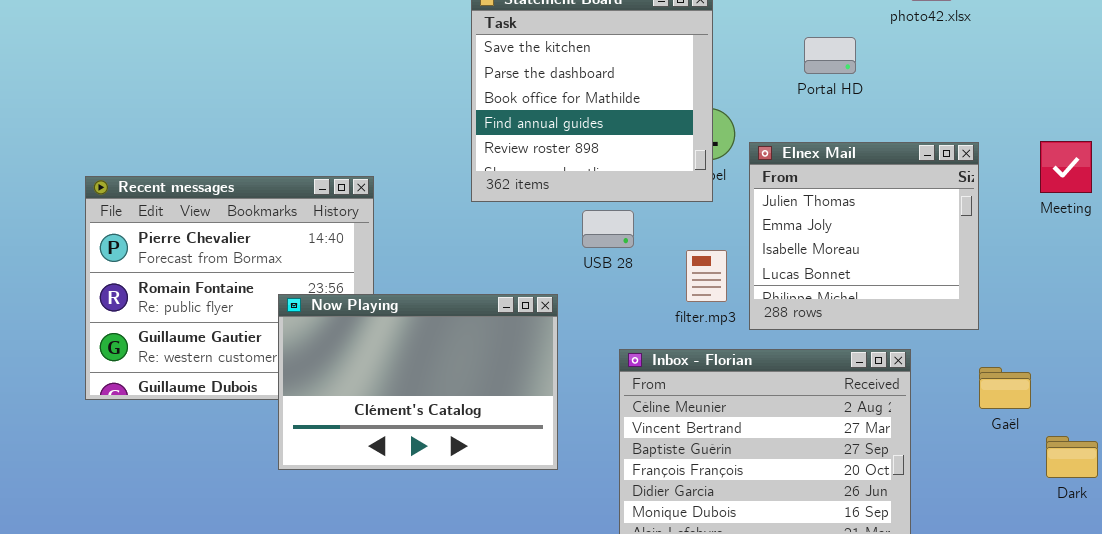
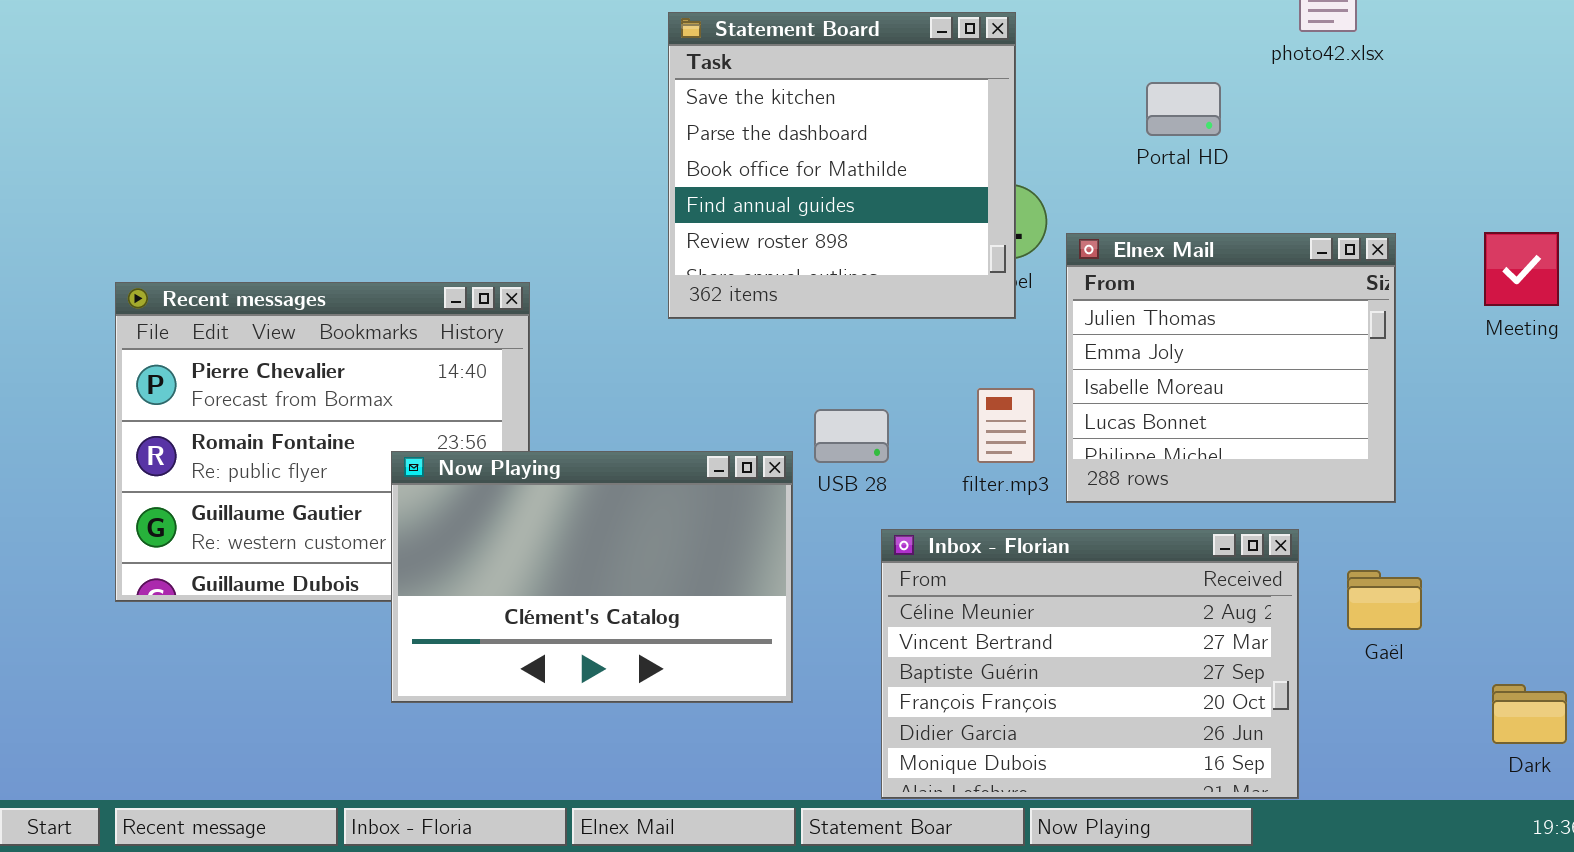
USB 28: [582,210,634,248] -> [814,409,889,463], moved
Gaël: [979,367,1031,409] -> [1347,570,1422,630], moved
Dark: [1046,436,1098,478] -> [1492,684,1567,744], moved

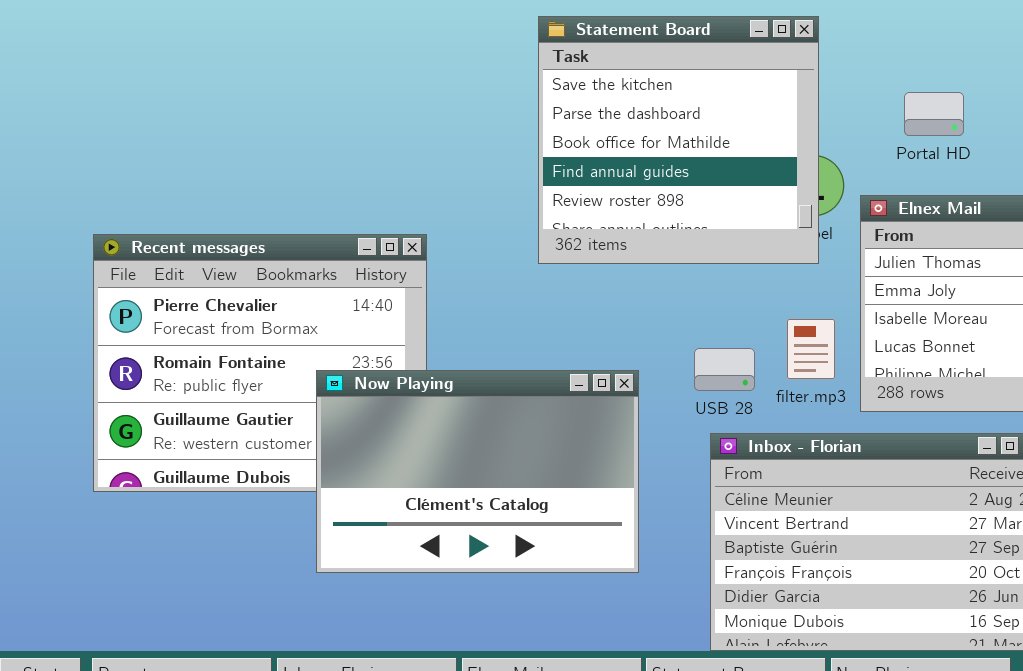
Portal HD: [1146,82,1221,136] -> [904,92,964,136], moved
USB 28: [814,409,889,463] -> [694,348,755,391], moved

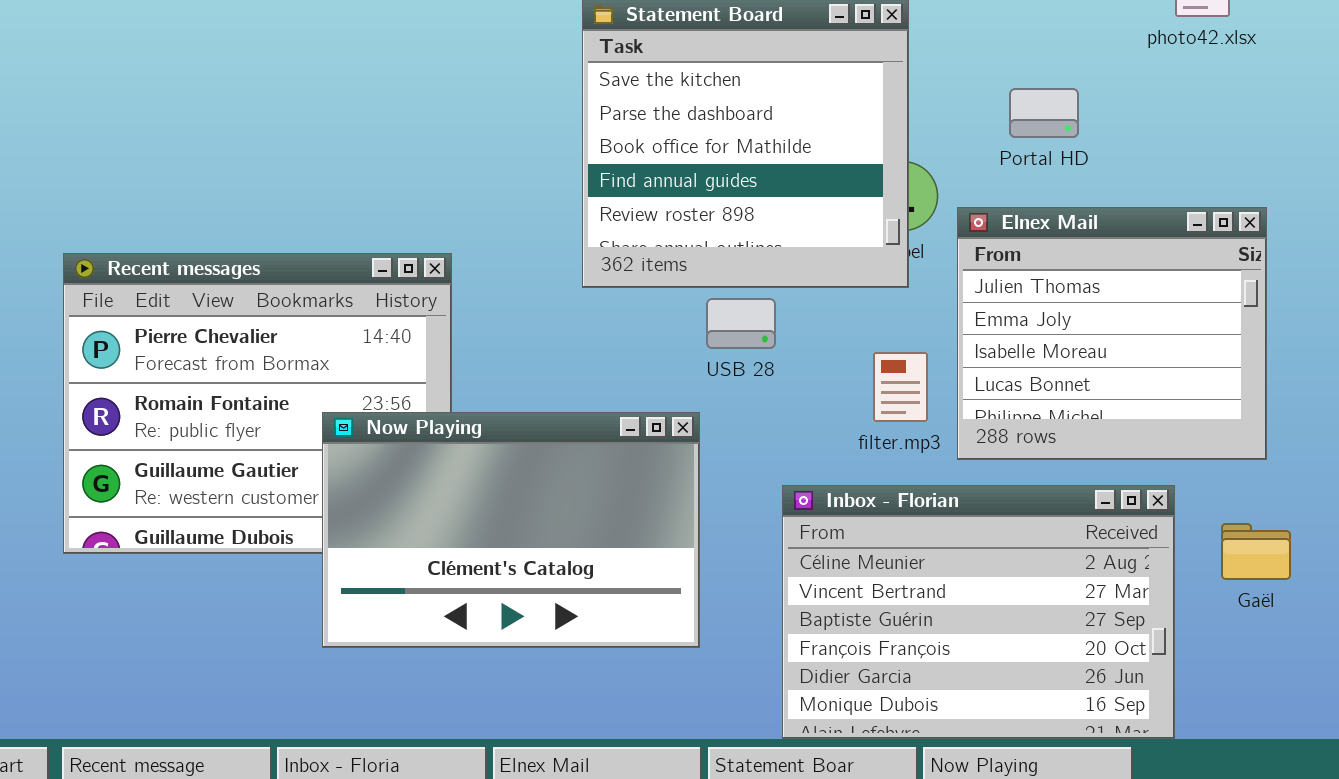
USB 28: [694,348,755,391] -> [706,298,776,349], moved

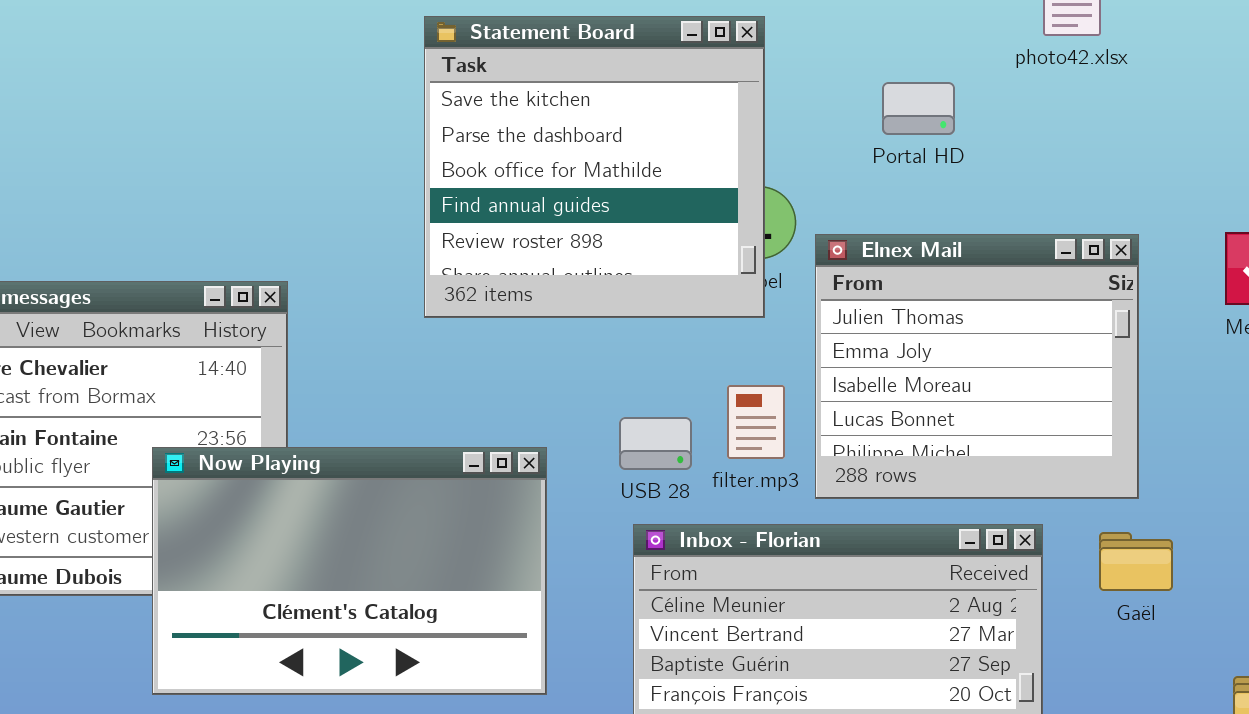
Portal HD: [1009,88,1079,138] -> [882,82,955,135], moved
USB 28: [706,298,776,349] -> [619,417,692,470], moved
Gaël: [1221,523,1291,580] -> [1099,532,1173,591], moved

